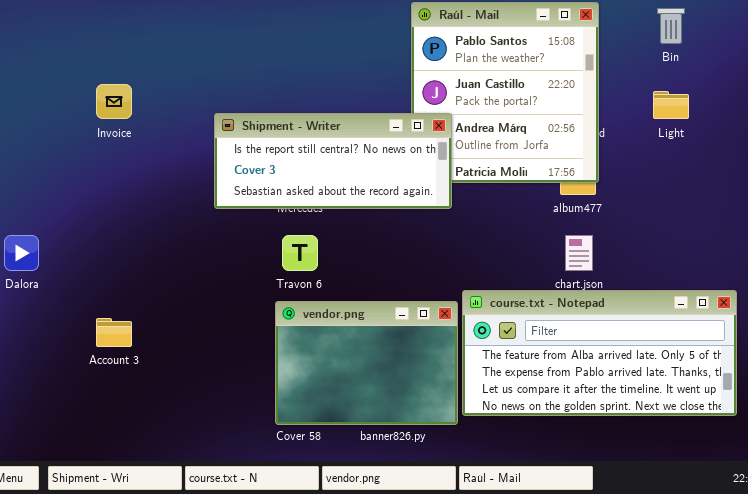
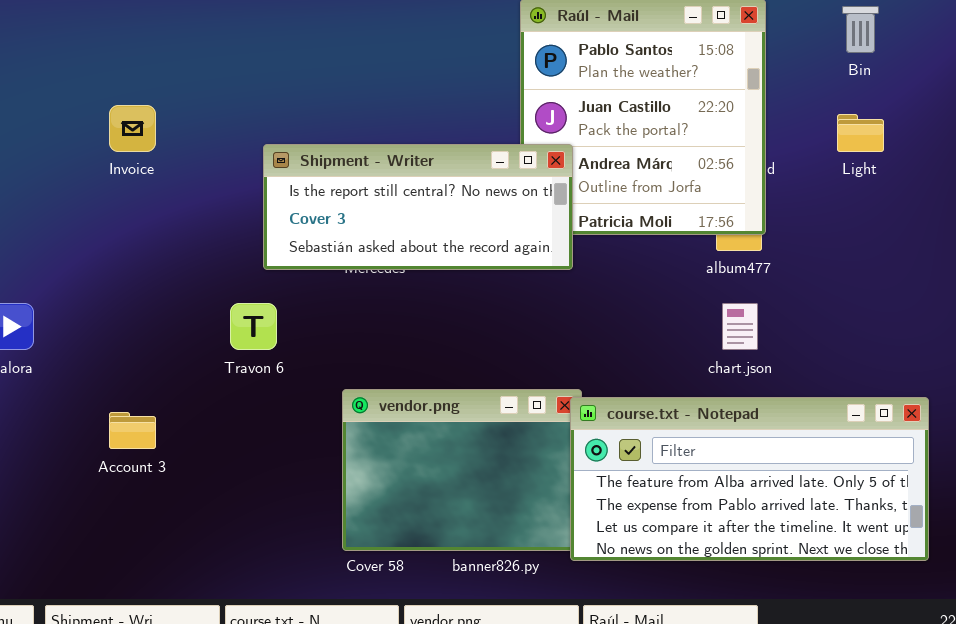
Travon 6: [282,235,318,271] -> [230,303,277,350], moved
course.txt - Notepad: [462,290,737,416] -> [570,397,929,561], moved

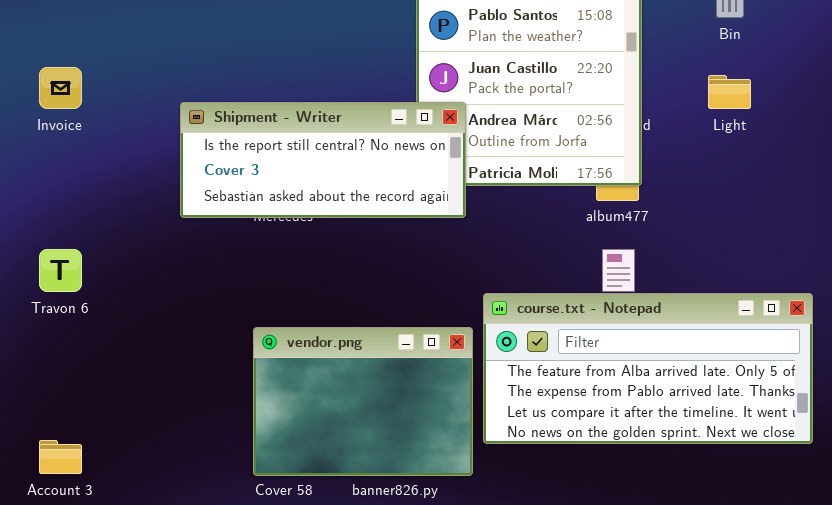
Travon 6: [230,303,277,350] -> [39,249,82,292], moved
course.txt - Notepad: [570,397,929,561] -> [483,293,813,444], moved
Account 3: [109,412,156,449] -> [39,440,82,474], moved

